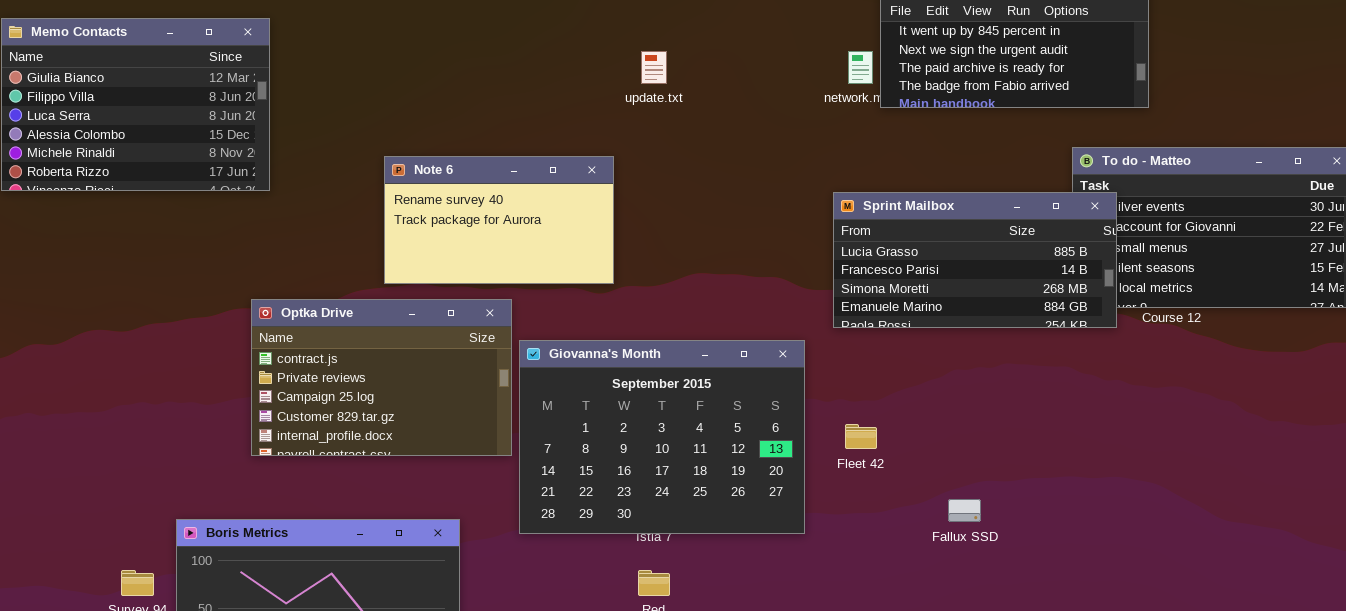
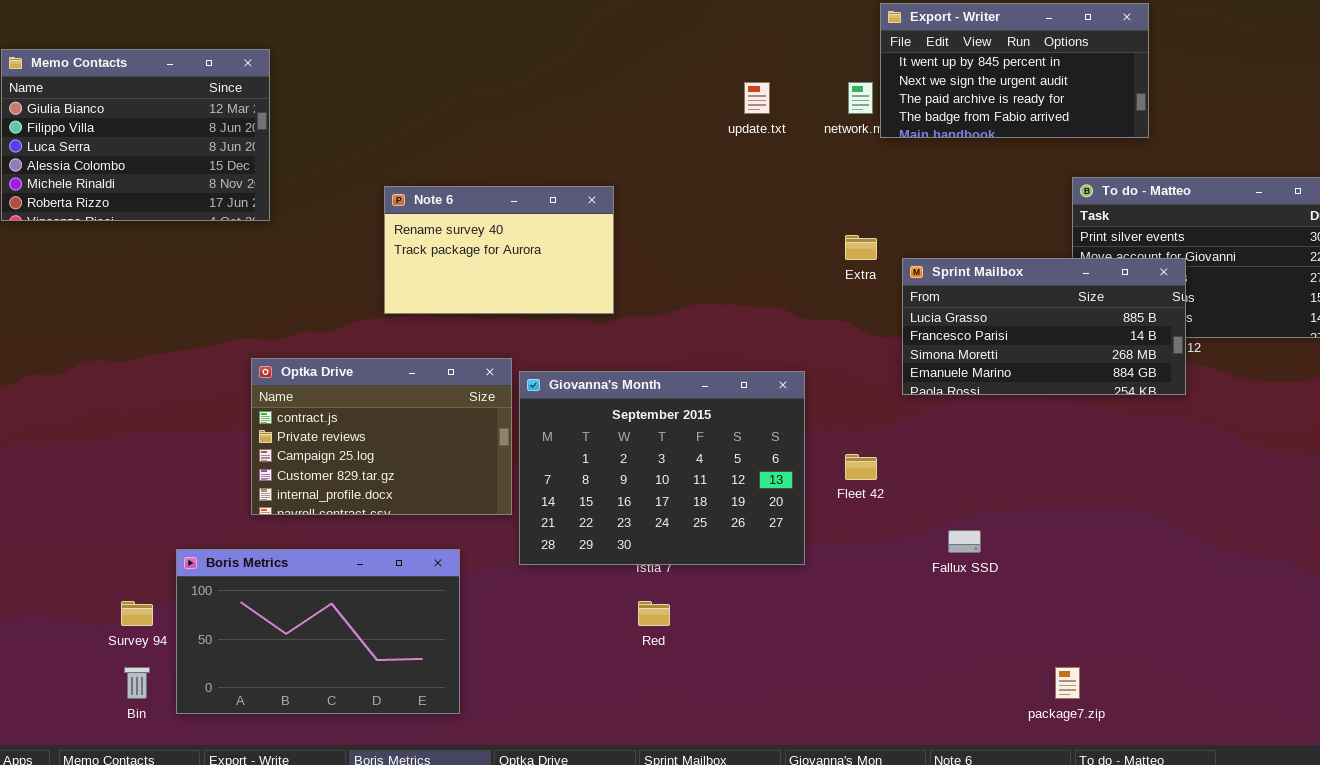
update.txt: [641,51,667,84] -> [744,82,770,114], moved
Sprint Mailbox: [833,192,1117,328] -> [902,258,1186,395], moved
Optka Drive: [251,299,512,456] -> [251,358,512,515], moved

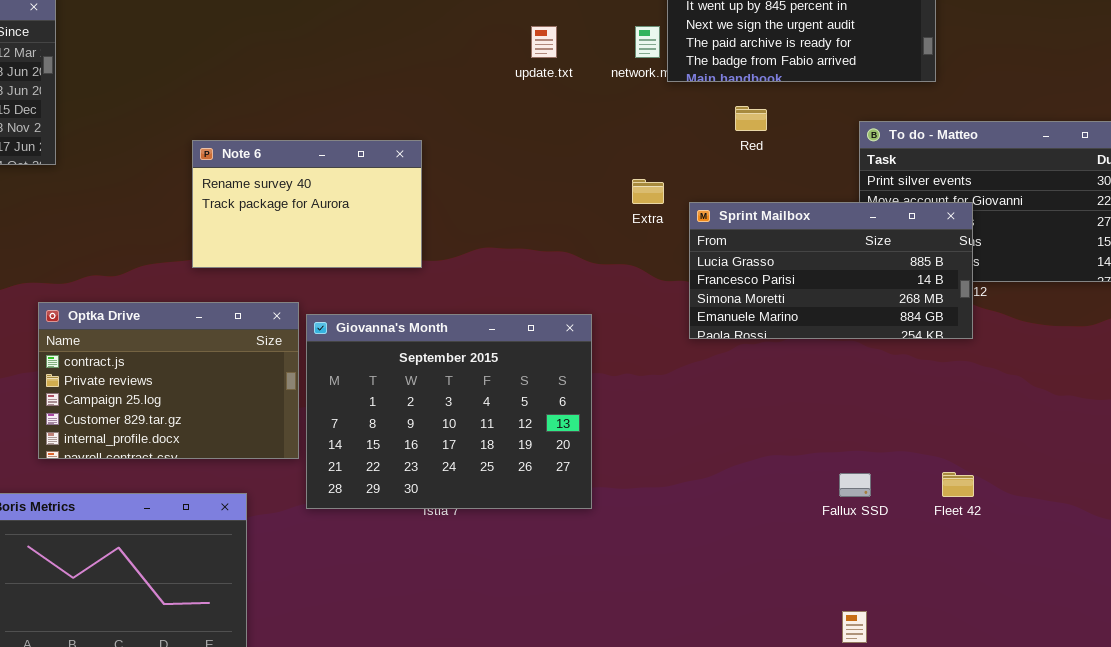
Note 6: [384,186,614,314] -> [192,140,422,268], moved
Fleet 42: [845,454,877,480] -> [942,472,974,497], moved
Fallux SSD: [948,530,981,553] -> [839,473,871,497], moved
Red: [638,601,670,626] -> [735,106,767,131], moved

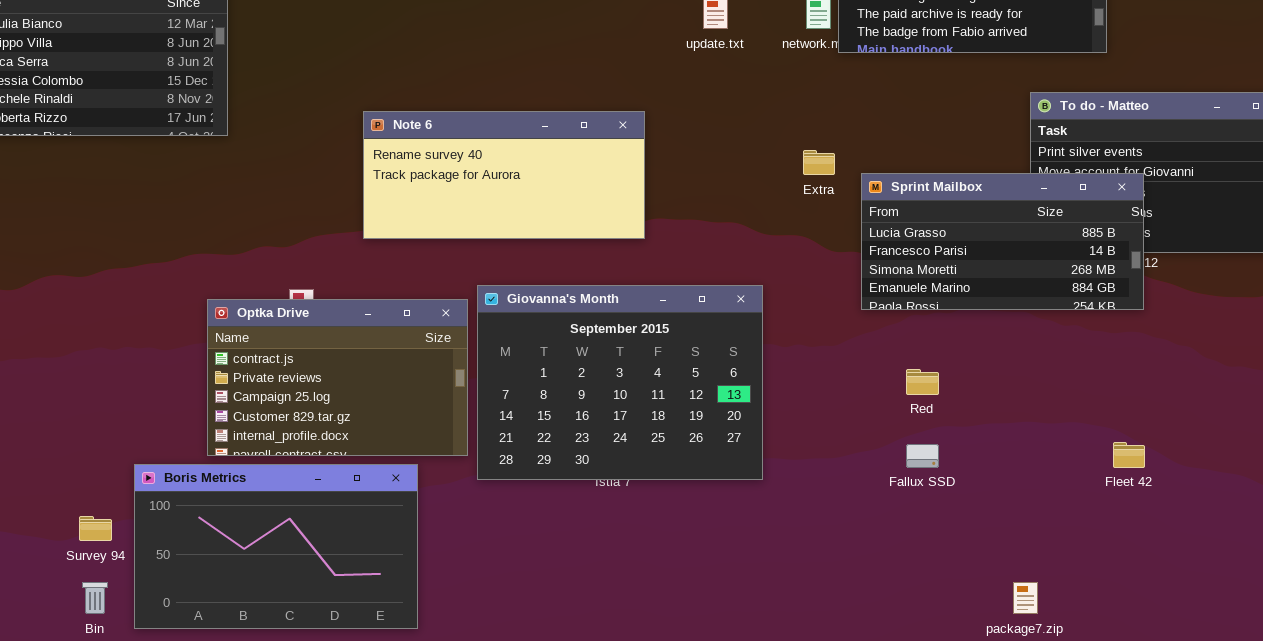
Red: [735,106,767,131] -> [906,369,939,395], moved
Note 6: [192,140,422,268] -> [363,111,645,239], resized
Optka Drive: [38,302,299,459] -> [207,299,468,456], moved
Fallux SSD: [839,473,871,497] -> [906,444,939,468], moved

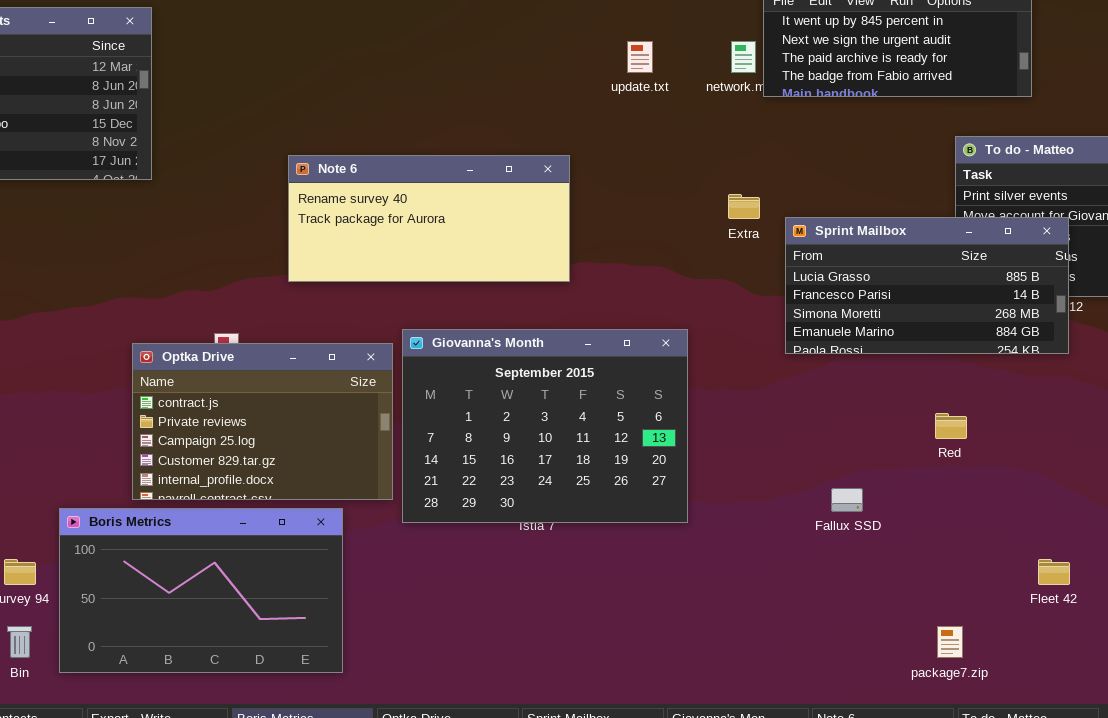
Red: [906,369,939,395] -> [935,413,967,439], moved
Fleet 42: [1113,442,1145,468] -> [1038,559,1070,585], moved

